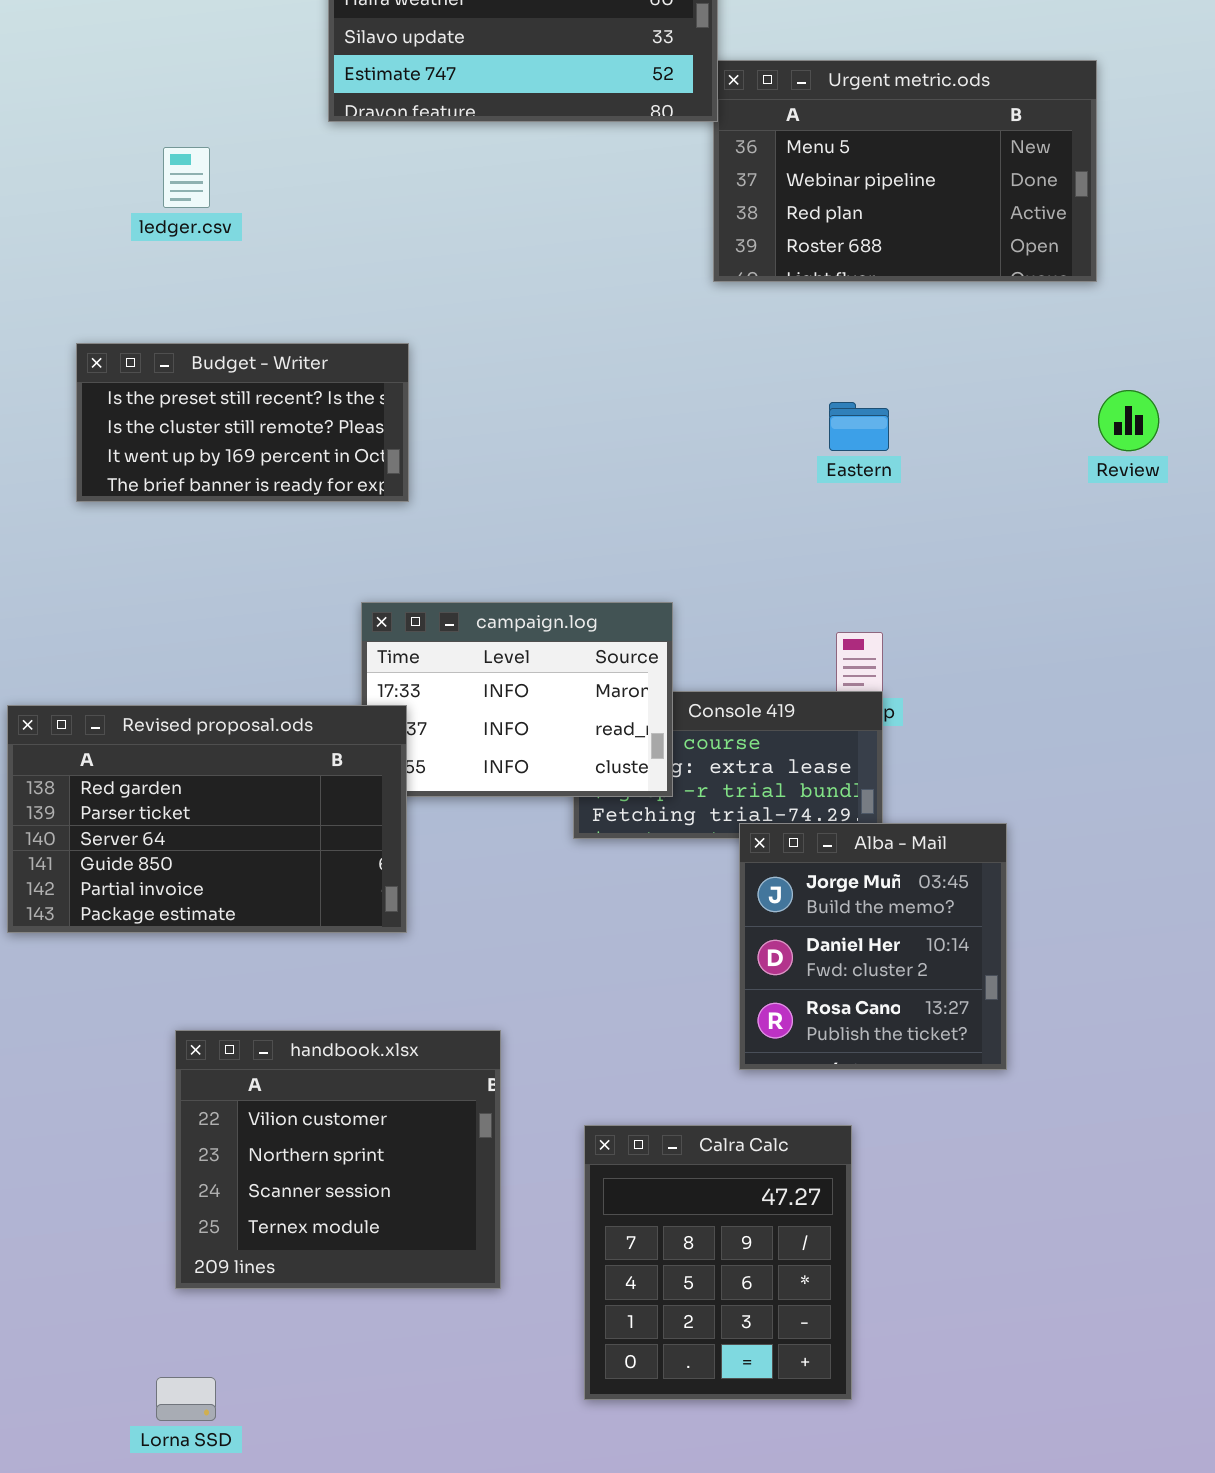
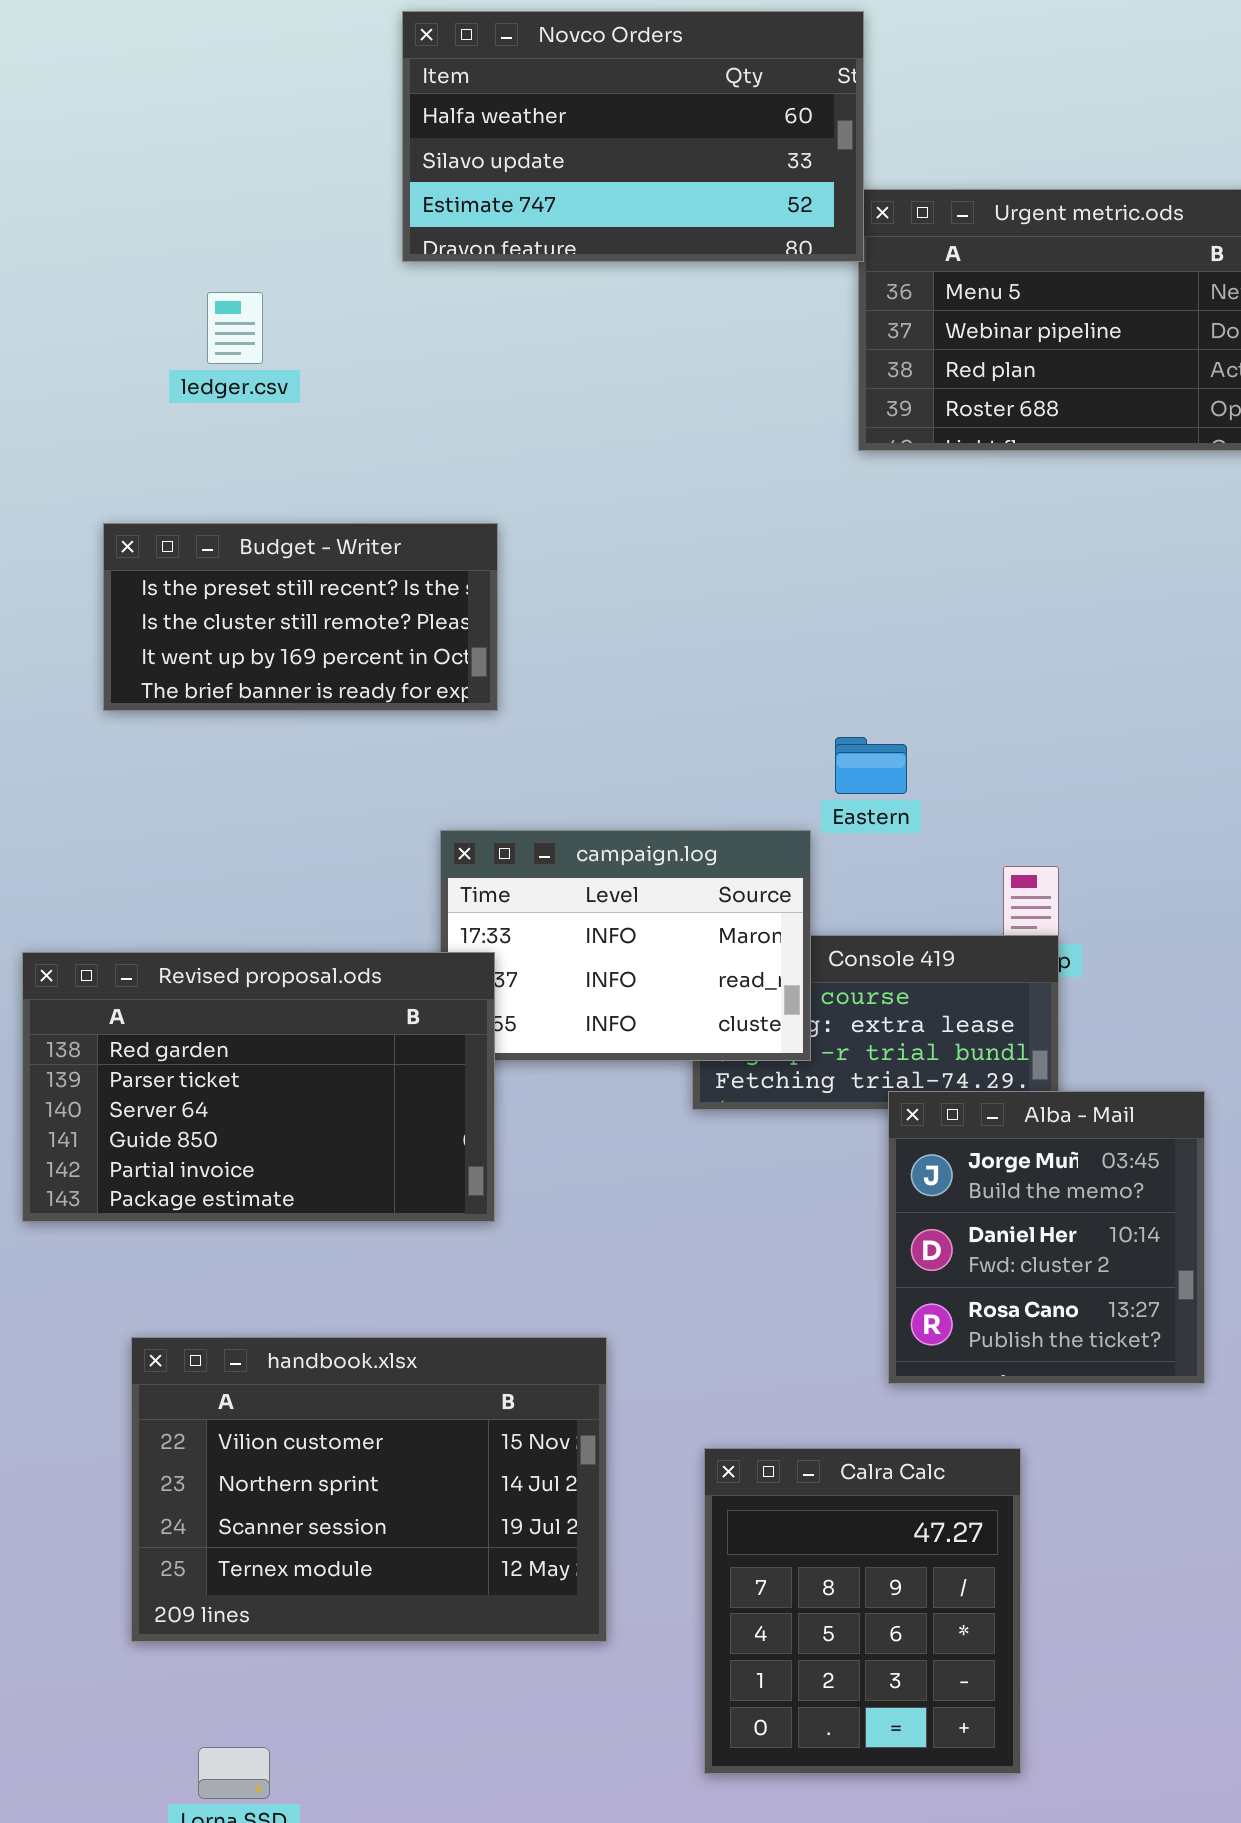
Eastern: [829,402,889,451] -> [835,737,907,794], moved
handbook.xlsx: [175,1030,501,1289] -> [131,1337,607,1642], resized

